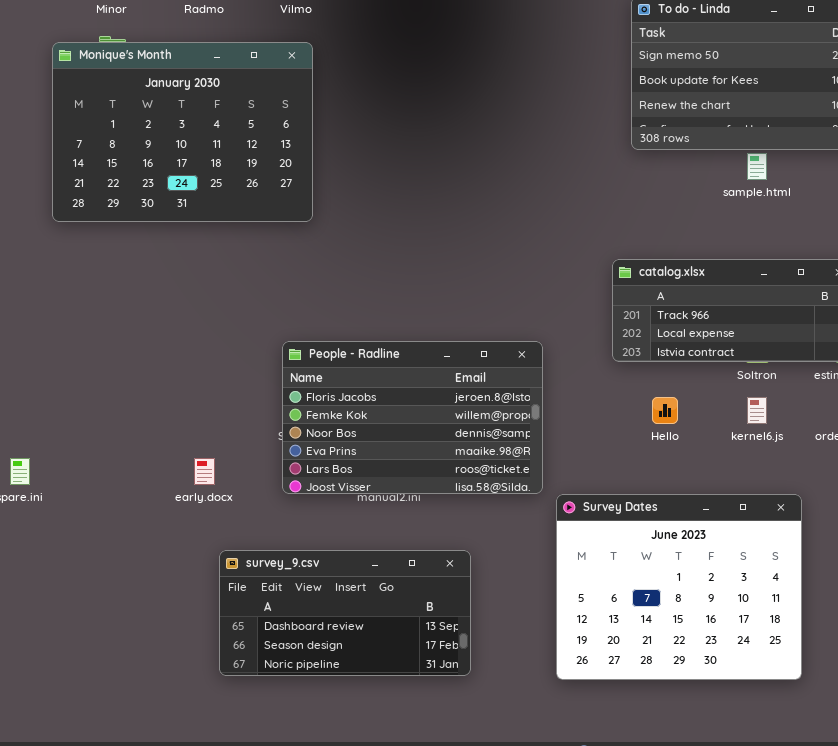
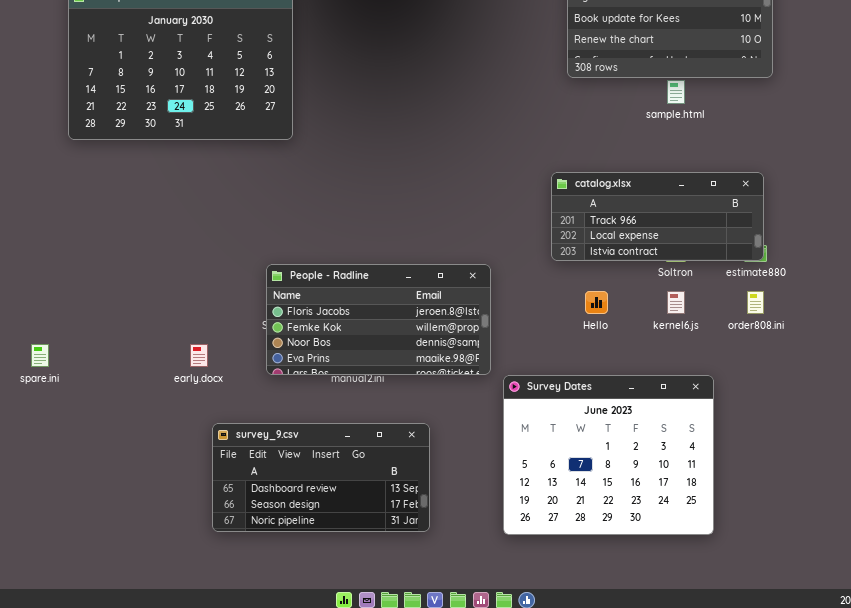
People - Radline: [282,341,543,494] -> [266,264,491,375], resized

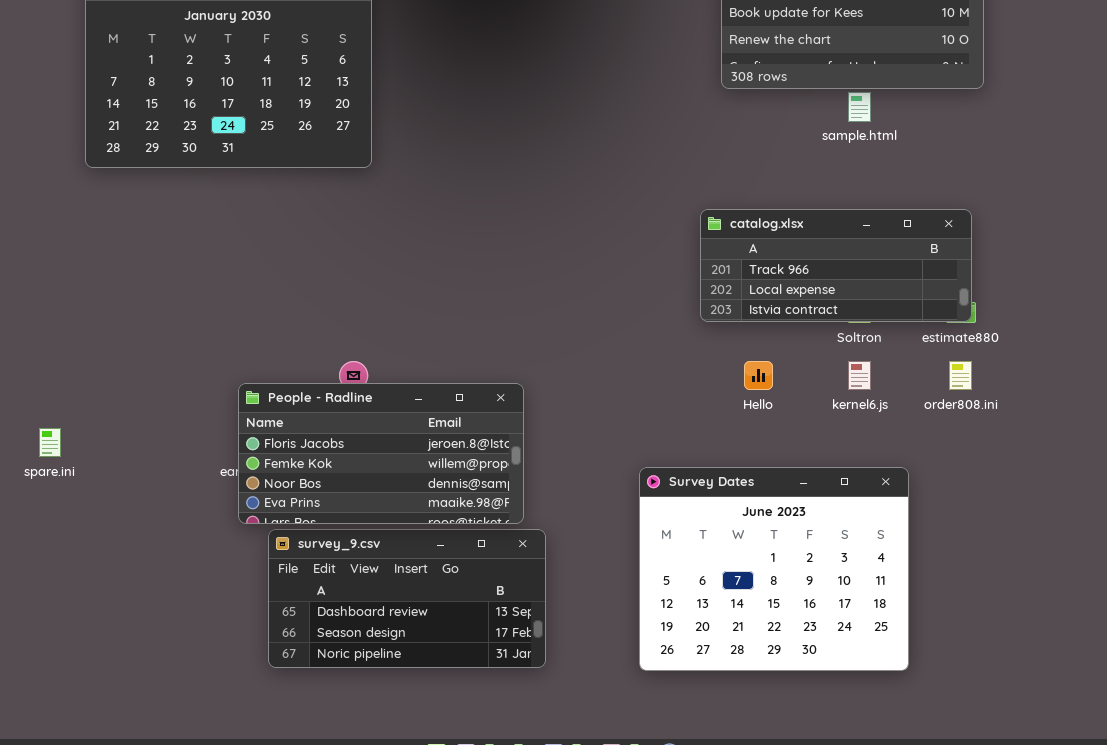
People - Radline: [266,264,491,375] -> [238,383,524,524], moved

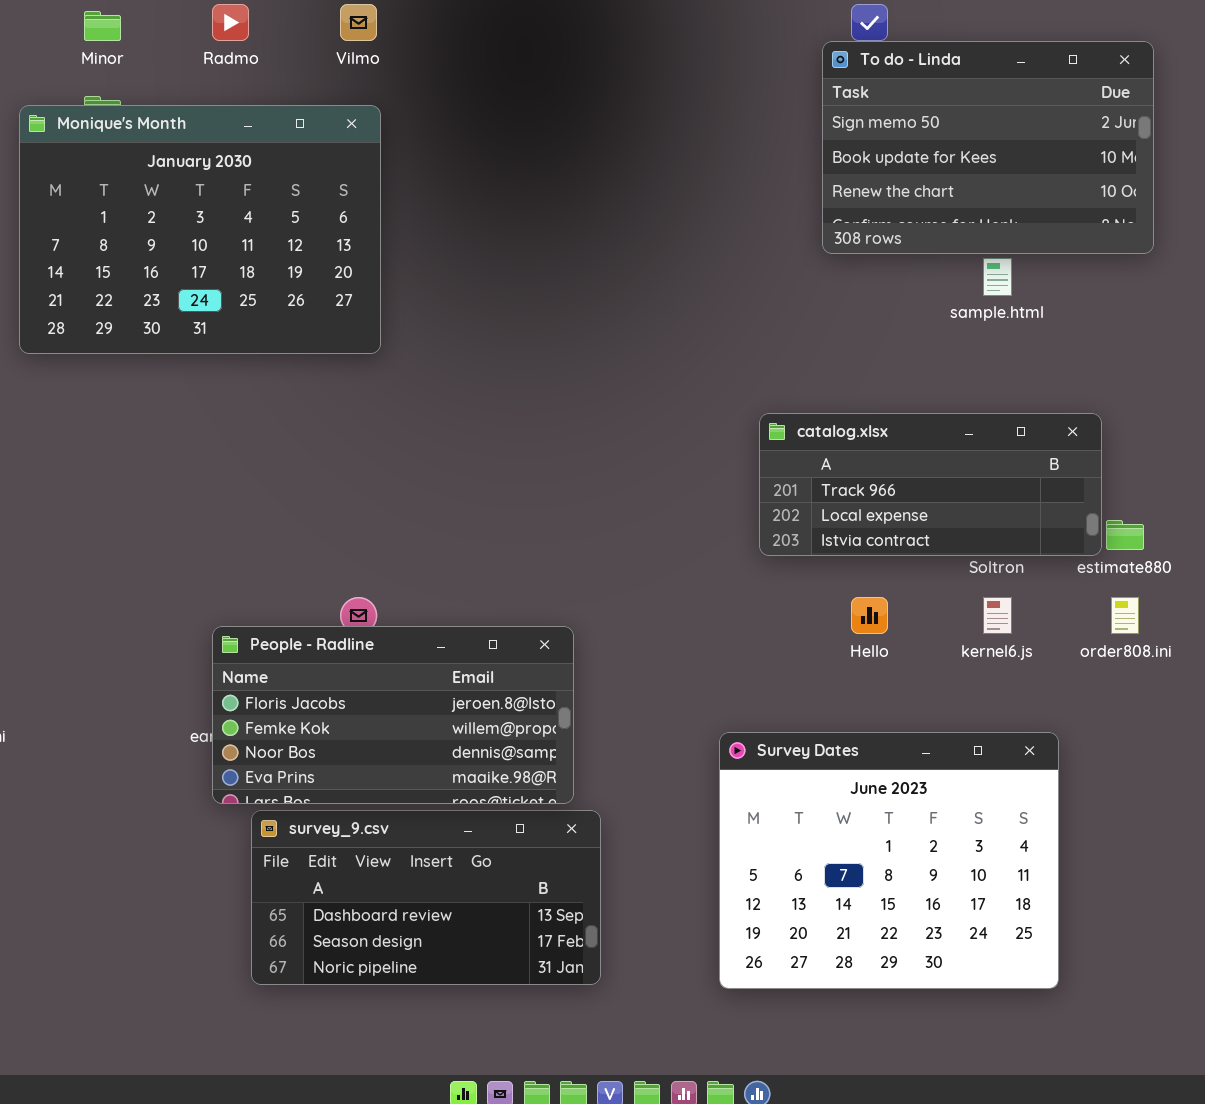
catalog.xlsx: [700,209,972,322] -> [759,413,1102,556], moved

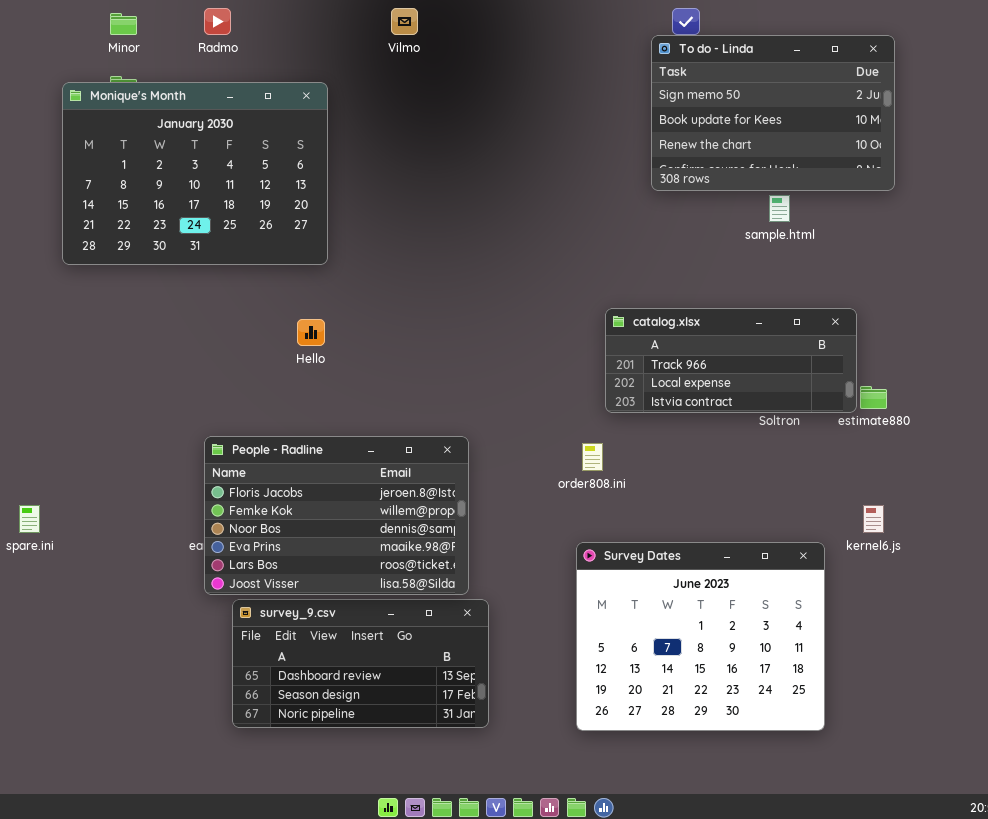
Vilmo: [340,4,377,41] -> [391,8,418,35], moved
Hello: [851,597,888,634] -> [297,319,325,346], moved
kernel6.js: [983,597,1012,634] -> [863,505,884,533], moved
order808.ini: [1111,597,1139,634] -> [582,443,603,471], moved
People - Radline: [212,626,574,804] -> [204,436,469,595], resized

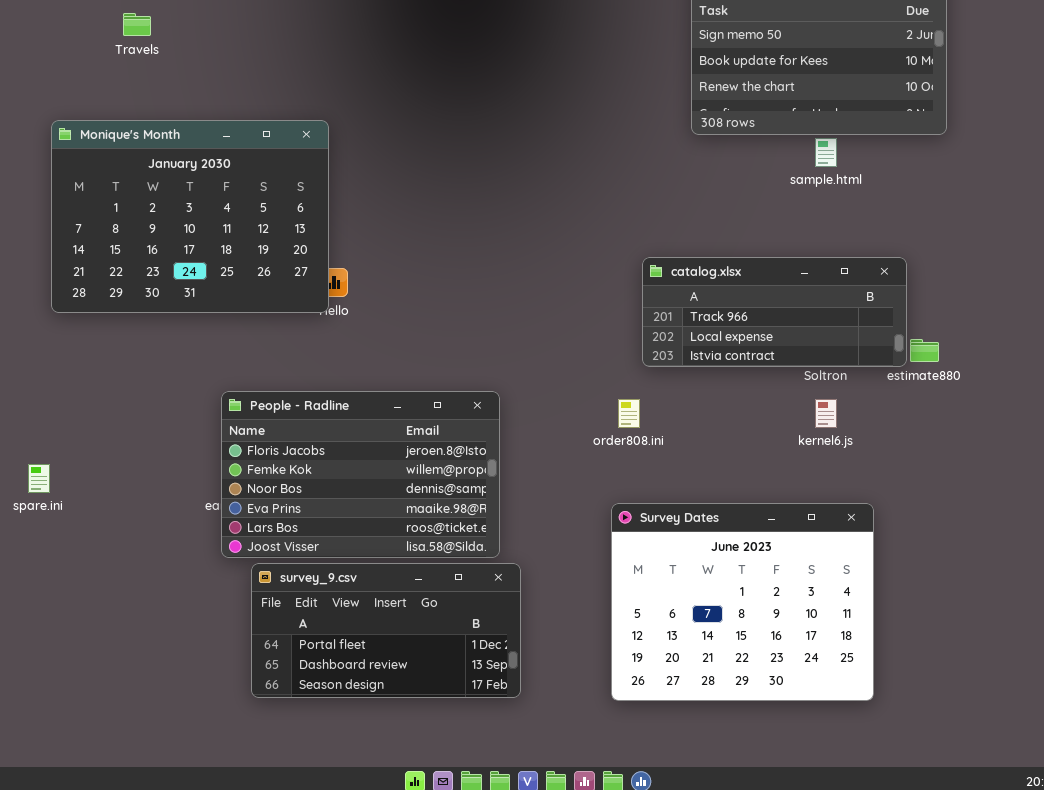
Monique's Month: [62,82,328,265] -> [51,120,329,313], moved
kernel6.js: [863,505,884,533] -> [815,399,837,428], moved
survey_9.csv: [232,599,489,728] -> [251,563,521,698], scrolled up 1 row

